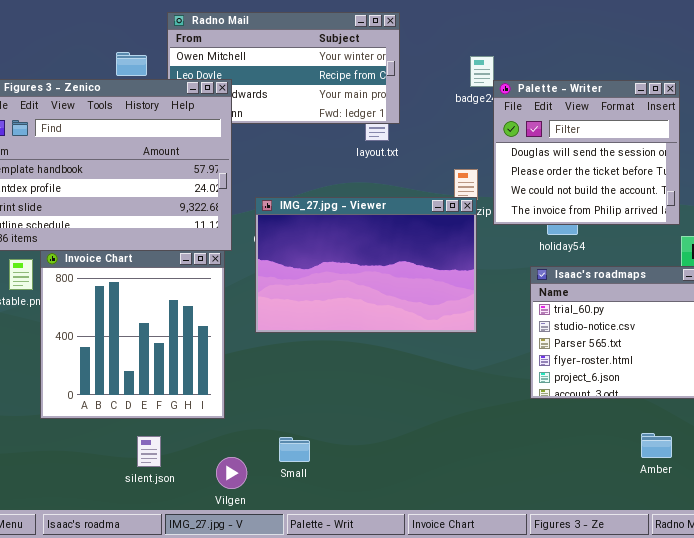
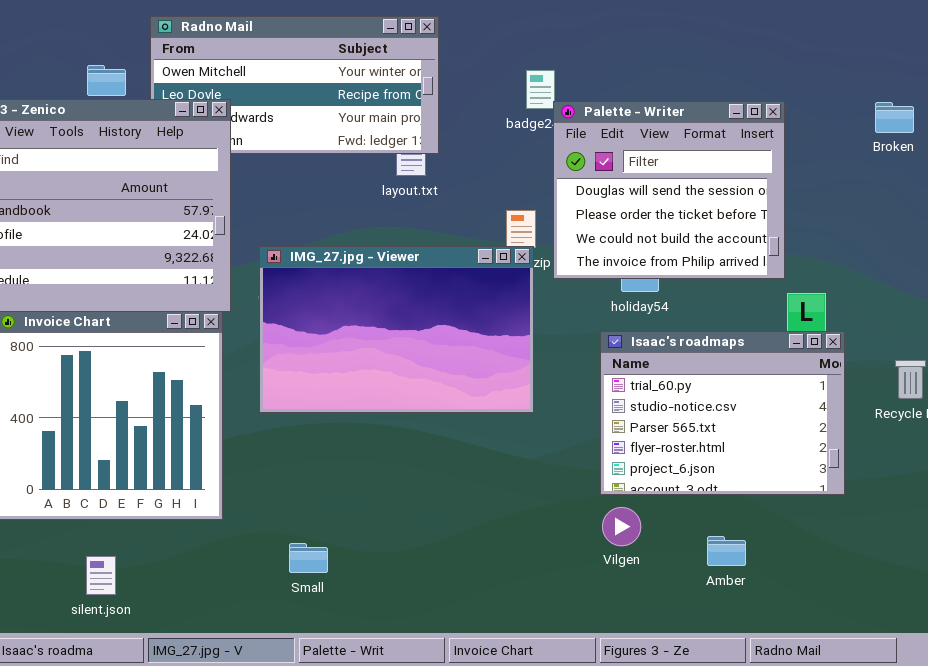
Amber: [641,433,672,458] -> [707,536,746,566], moved
silent.json: [137,436,161,467] -> [86,556,116,595], moved
Vilgen: [216,457,247,489] -> [602,507,641,546], moved

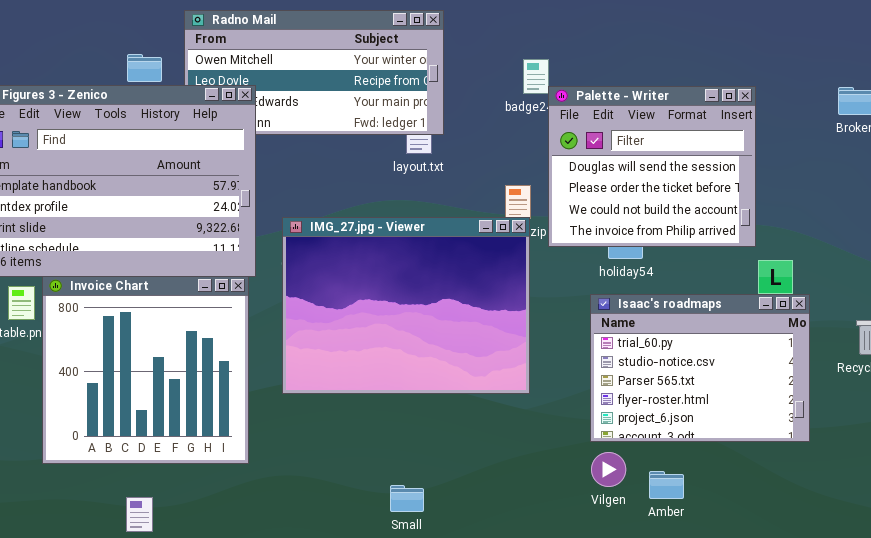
IMG_27.jpg - Viewer: [259,246,534,413] -> [282,217,530,394], resized
Amber: [707,536,746,566] -> [649,471,684,499], moved
Small: [289,543,328,573] -> [390,485,424,512], moved

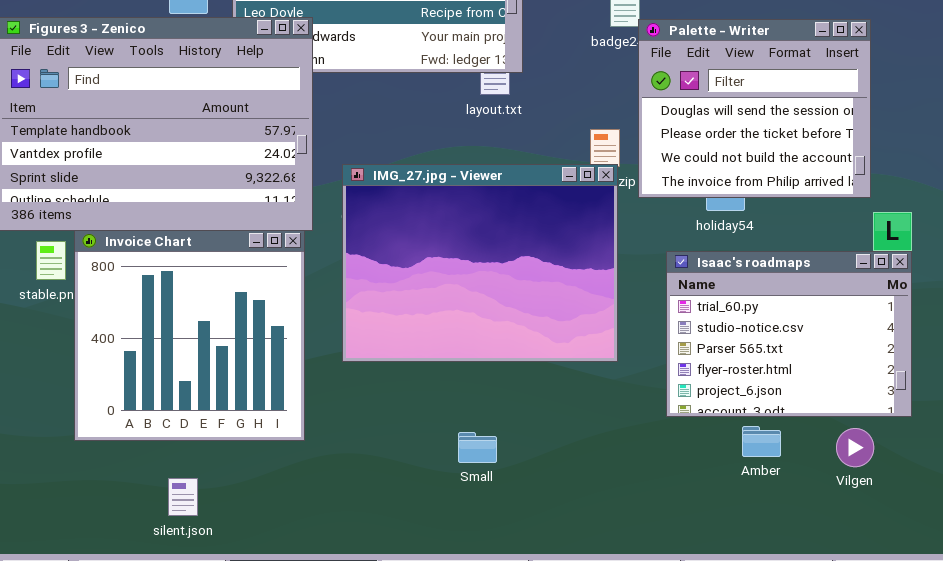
Isaac's roadmaps: [590,294,810,442] -> [666,251,912,417], moved
Vilgen: [591,452,626,487] -> [836,428,874,467], moved
Amber: [649,471,684,499] -> [742,426,781,457], moved
Small: [390,485,424,512] -> [458,432,497,463], moved

